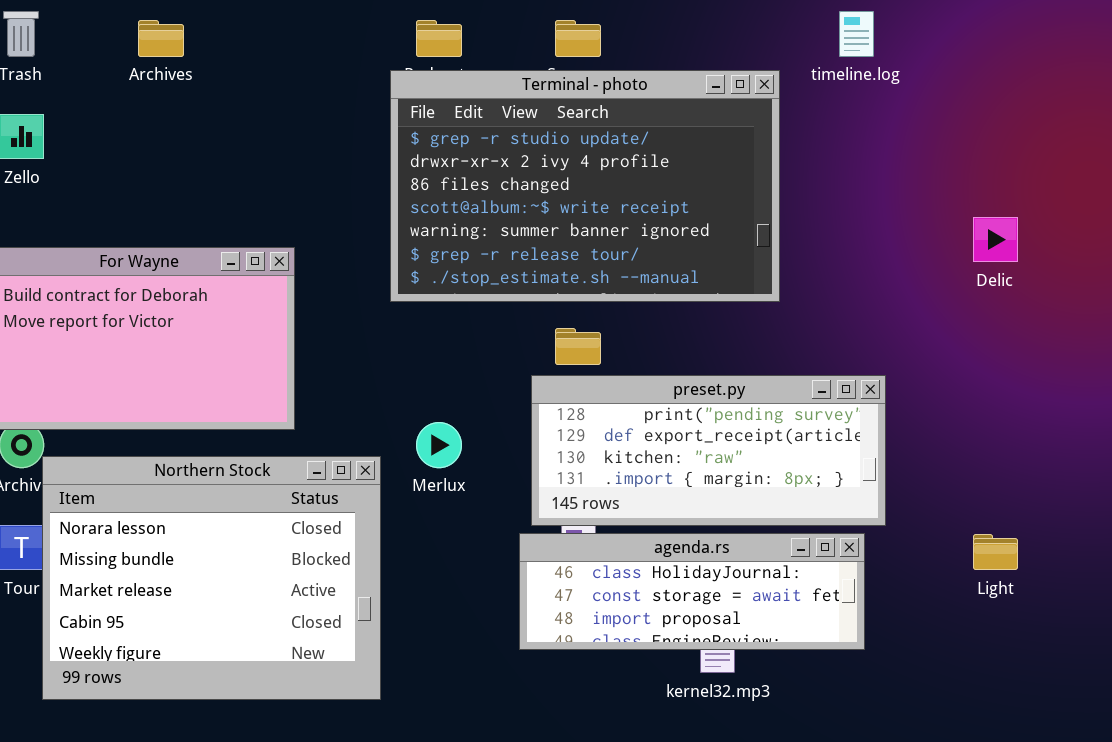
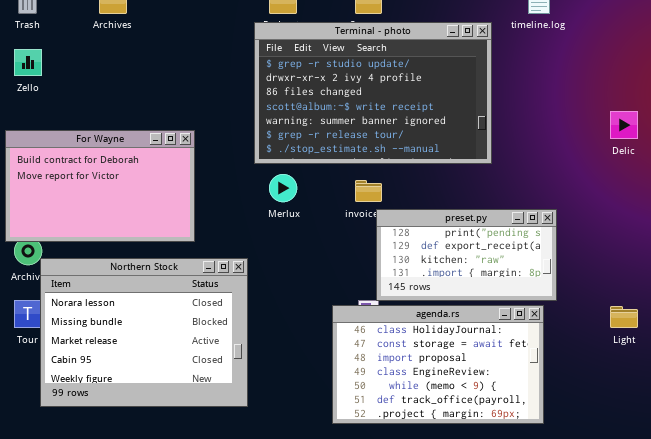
preset.py: [531,375,886,526] -> [376,209,557,301], resized
Merlux: [416,422,462,468] -> [269,174,297,202], moved
agenda.rs: [519,533,865,650] -> [332,305,544,424], resized

